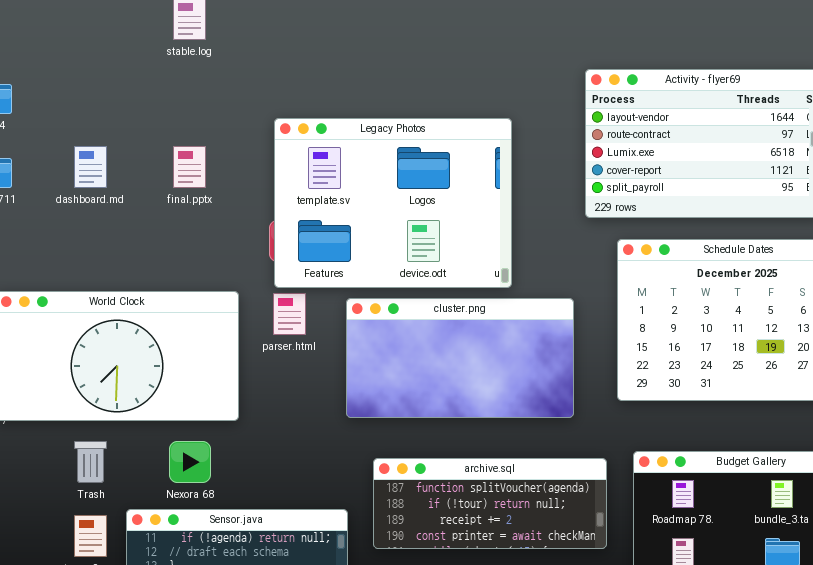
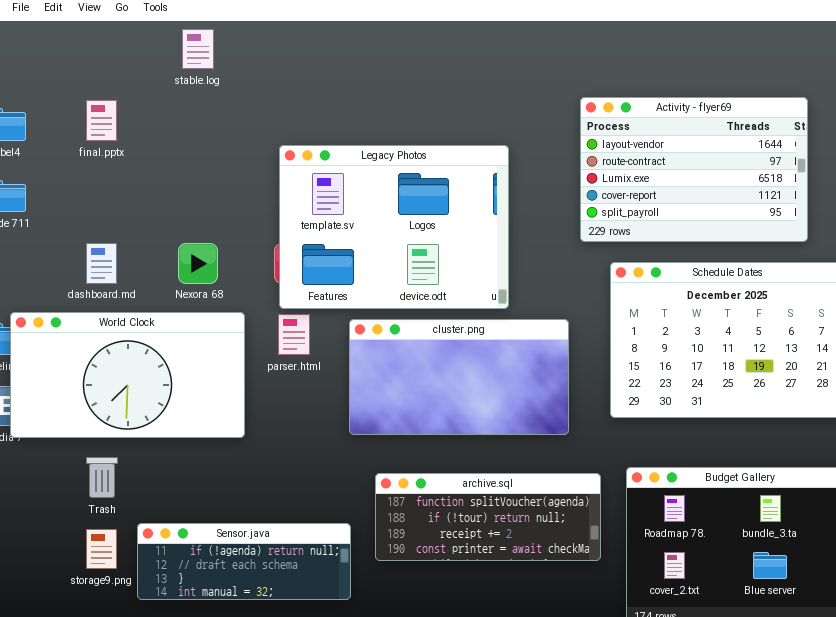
dashboard.md: [74,146,107,188] -> [86,243,117,284], moved
final.pptx: [173,146,206,188] -> [86,100,117,141], moved
Nexora 68: [169,441,211,483] -> [178,243,218,284], moved

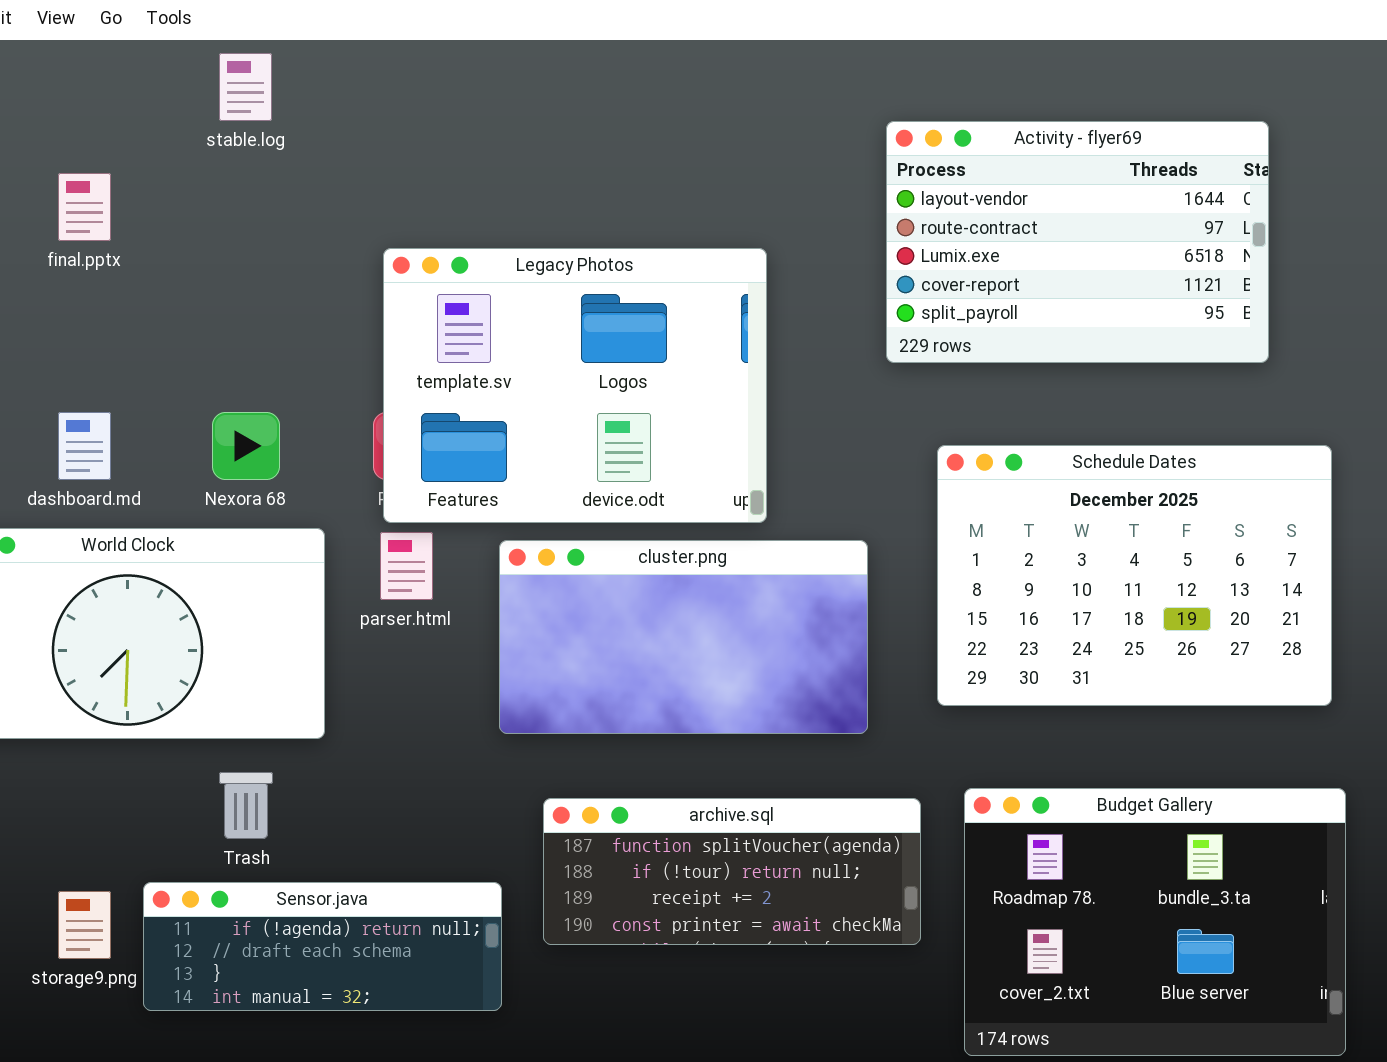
Activity - flyer69: [580,97,808,242] -> [886,121,1269,363], moved
Trash: [86,457,118,498] -> [219,772,273,839], moved

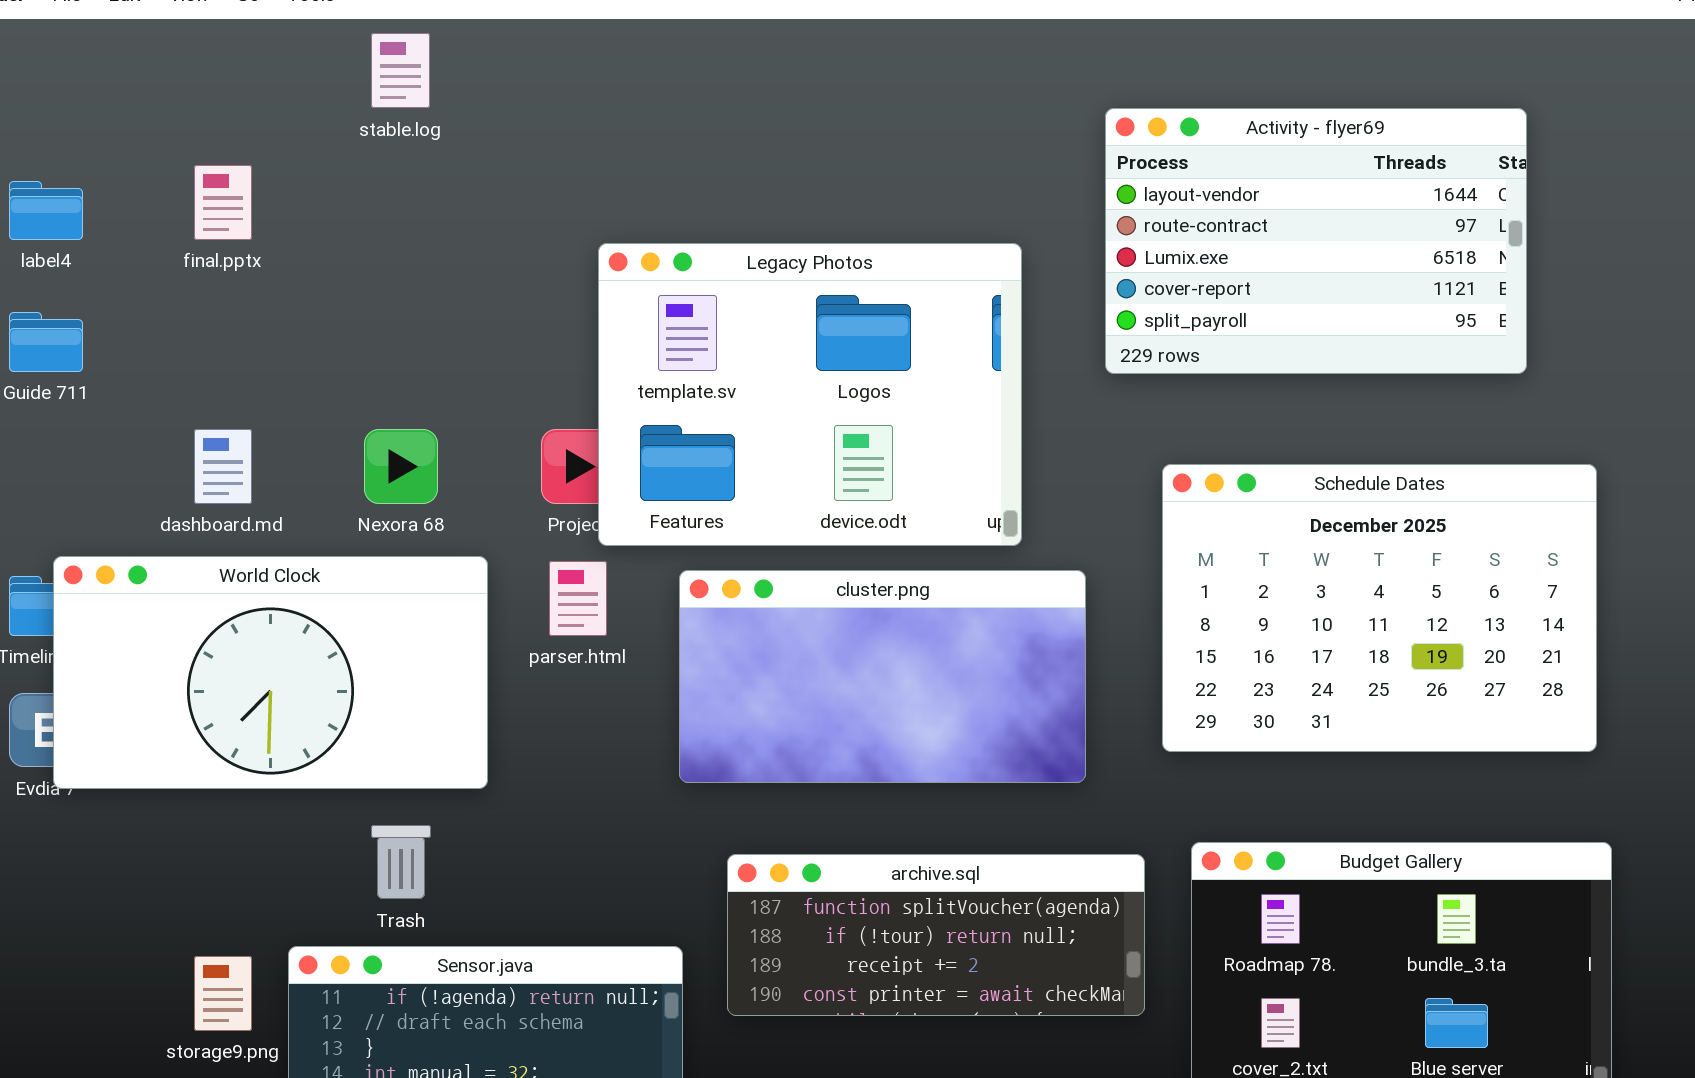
Legacy Photos: [383,248,767,523] -> [598,243,1022,546], moved

